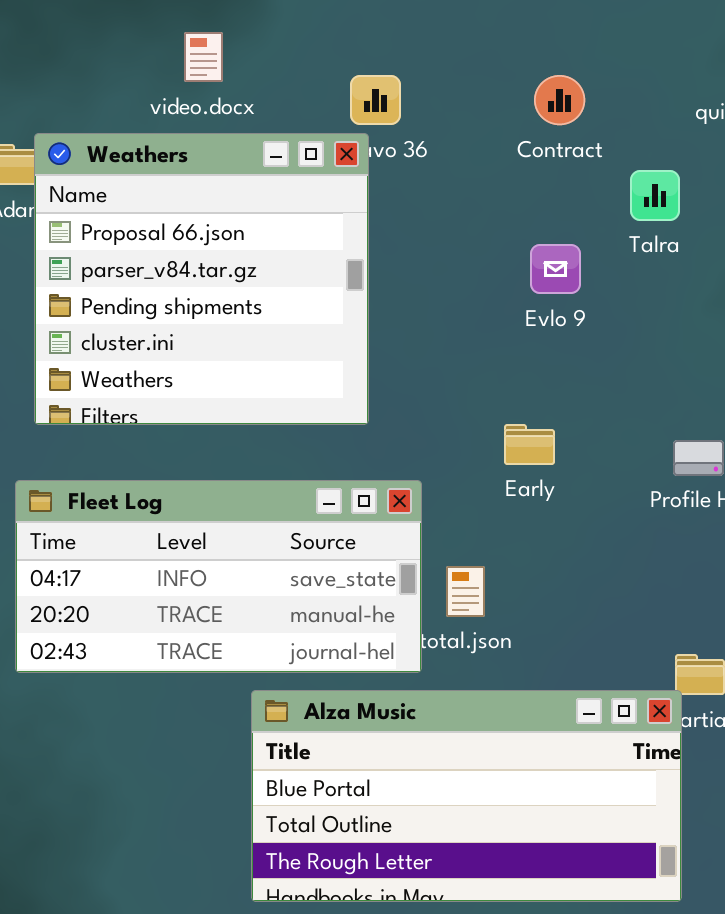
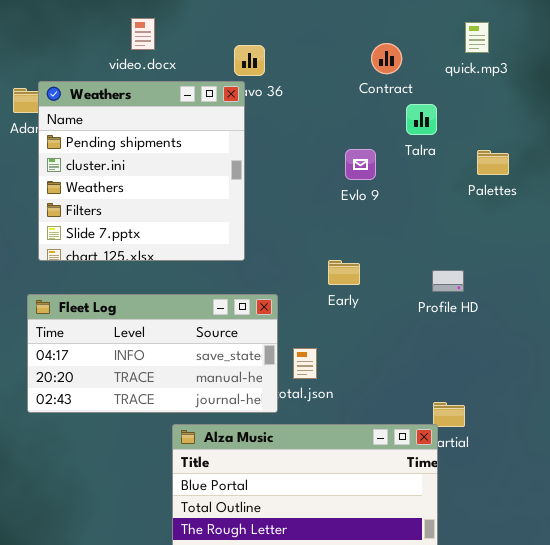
Contract: [534,75,585,125] -> [371,43,402,74], moved
Weathers: [34,133,369,425] -> [38,81,245,261], scrolled down 2 rows

